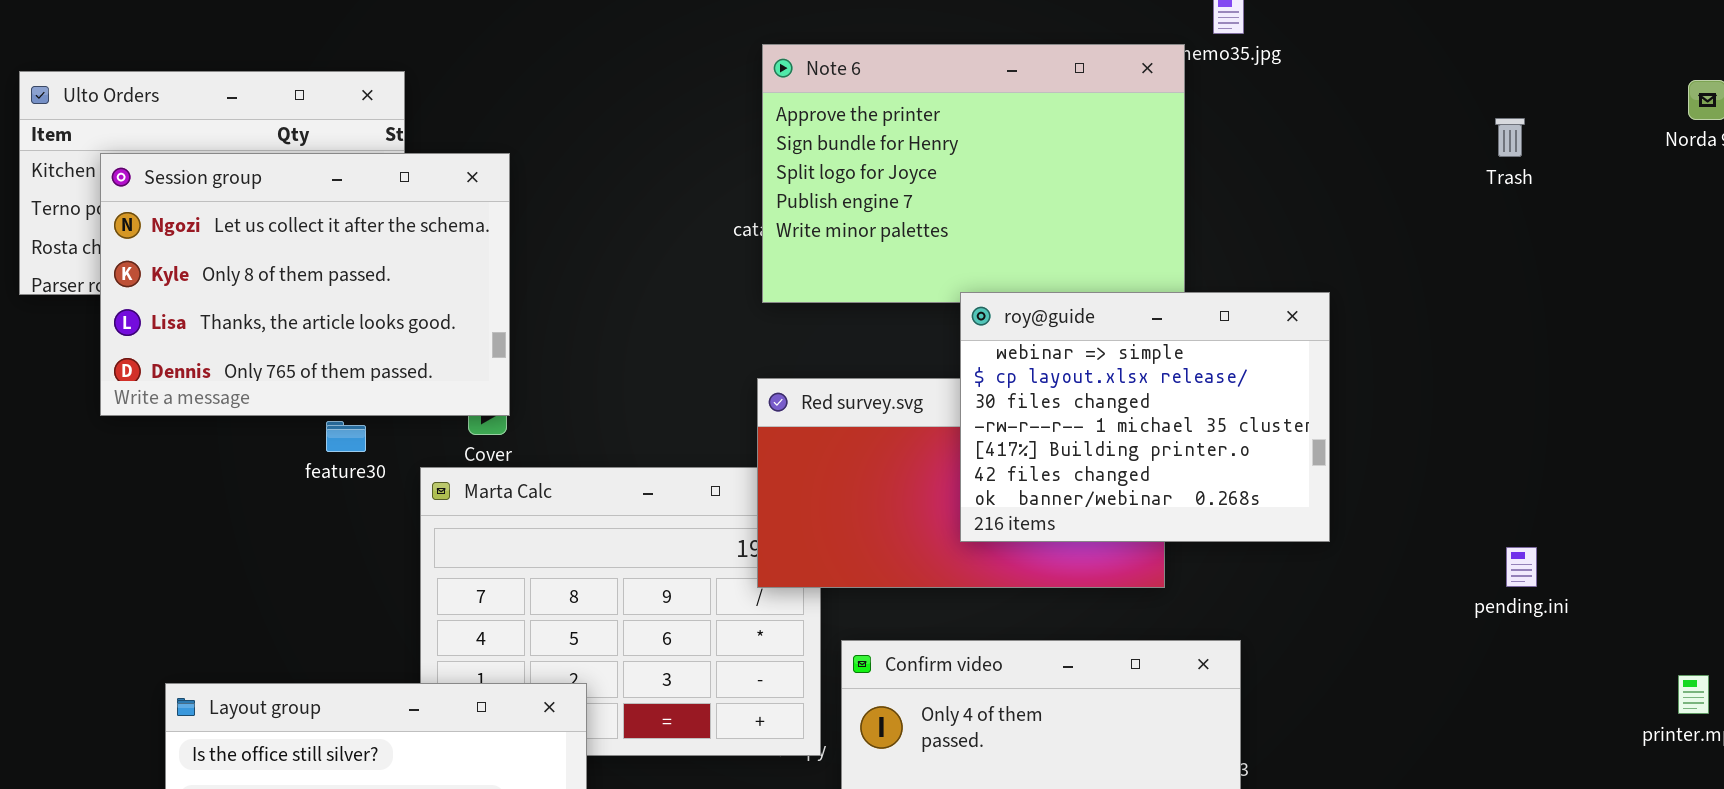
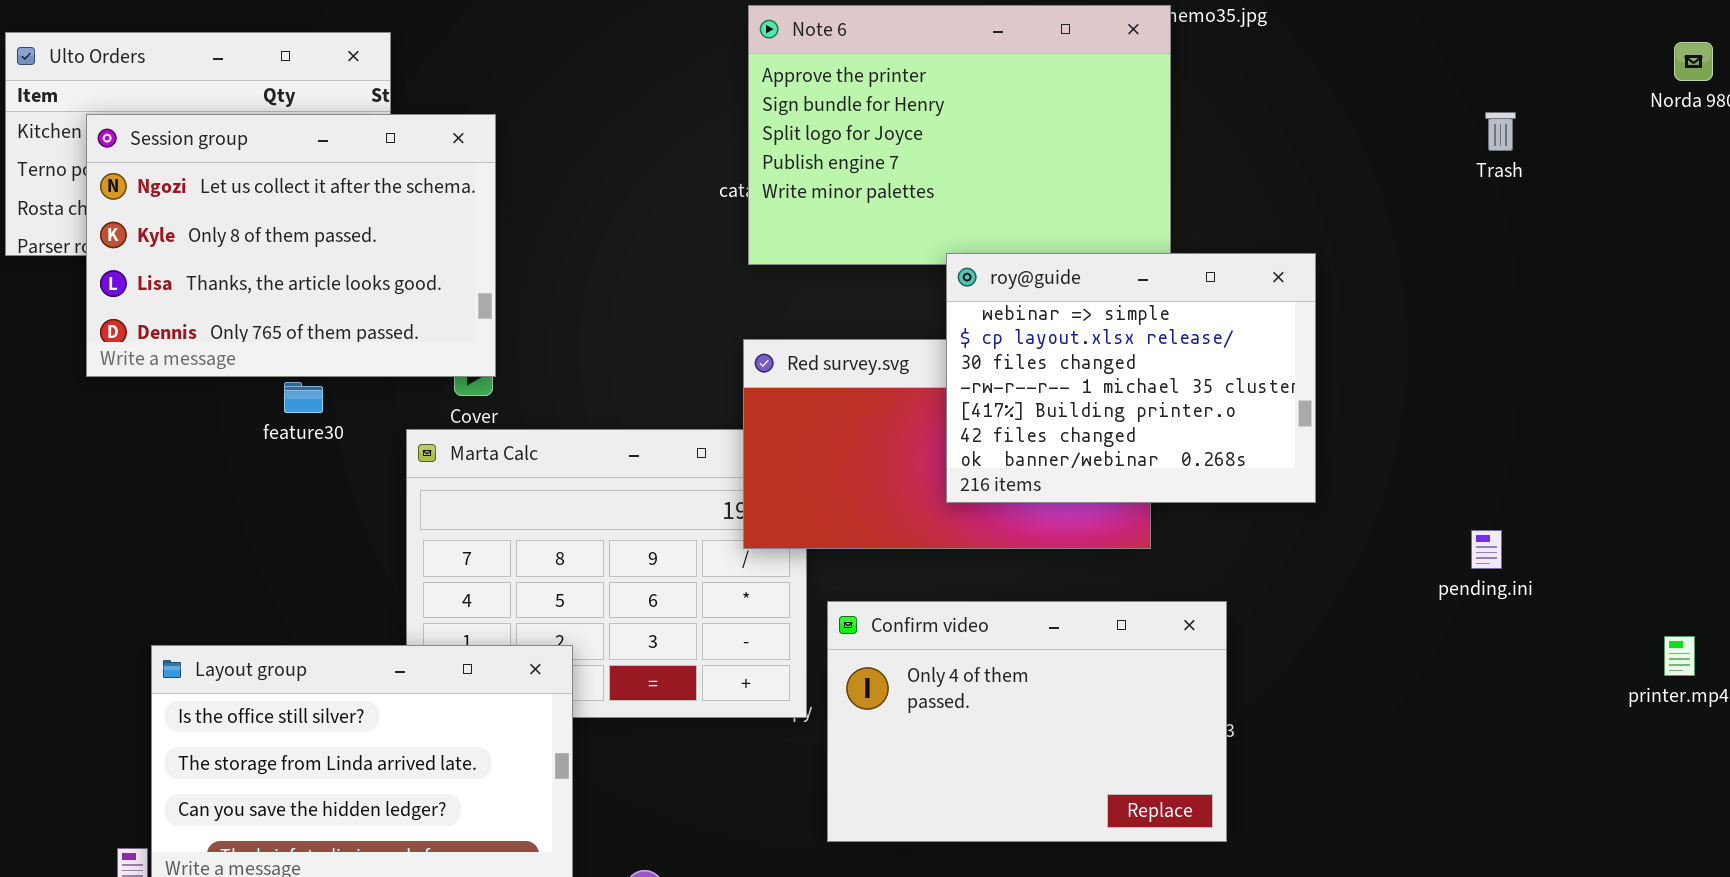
Trash: [1495,118,1525,157] -> [1485,112,1516,151], moved
feature30: [326,421,366,452] -> [284,382,323,413], moved
pending.ini: [1506,547,1537,587] -> [1471,530,1502,569], moved

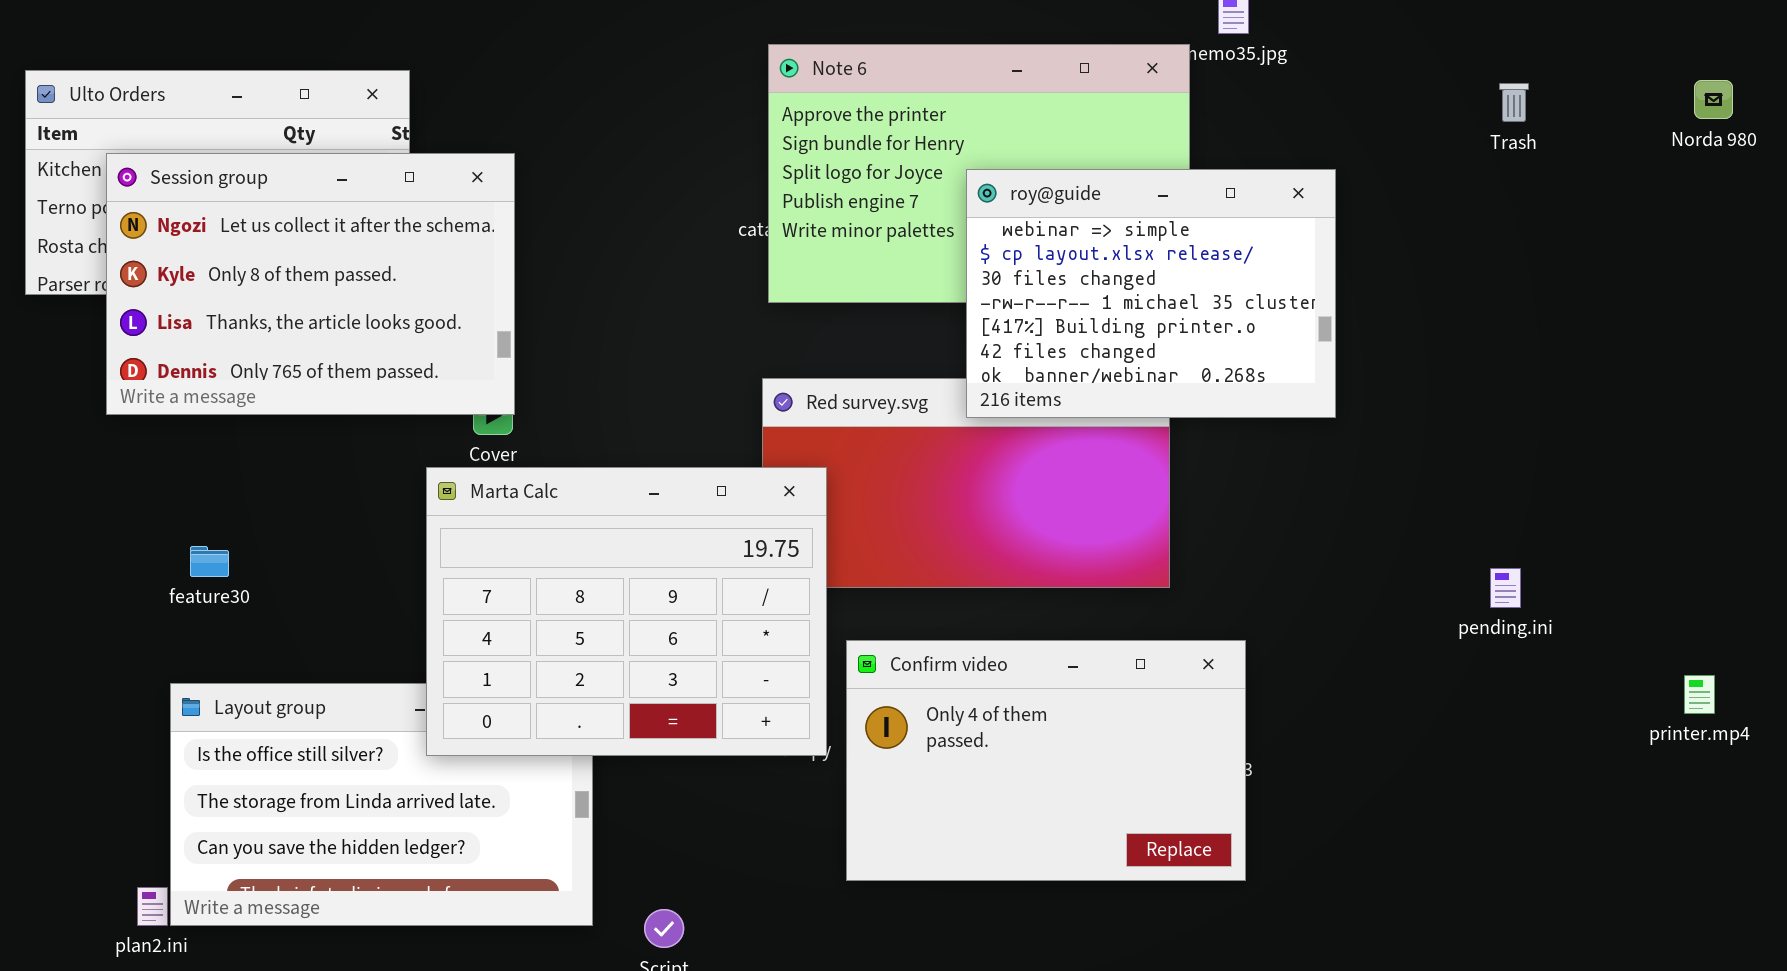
Trash: [1485,112,1516,151] -> [1499,83,1529,122], moved
roy@guide: [946,253,1316,503] -> [966,169,1336,418], moved
feature30: [284,382,323,413] -> [190,546,229,577], moved
Marta Calc: [406,429,807,718] -> [426,467,827,756], raised

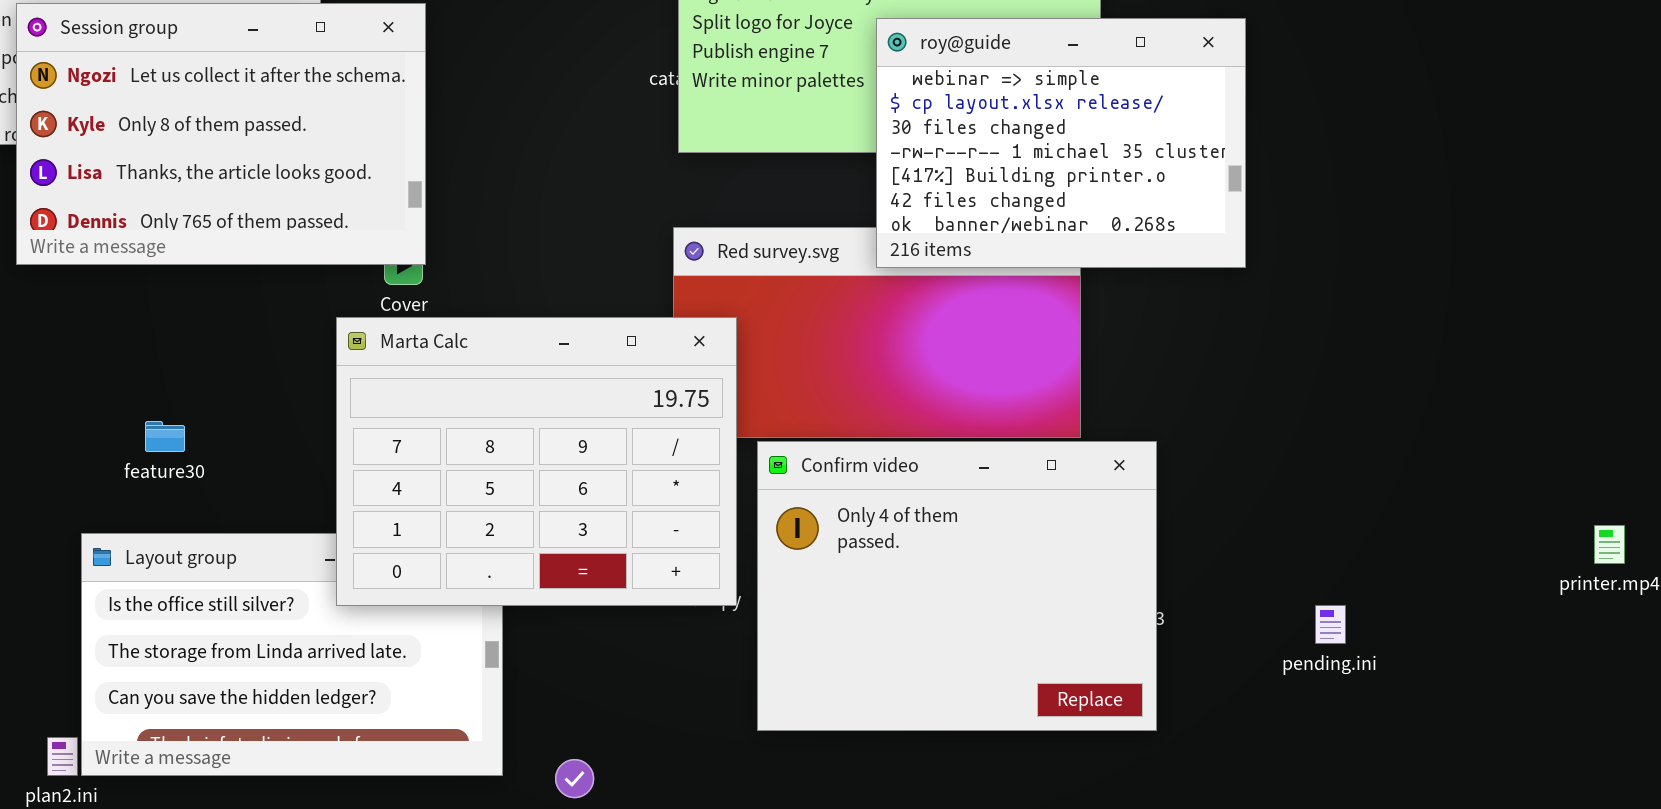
feature30: [190,546,229,577] -> [145,421,185,452], moved
pending.ini: [1490,568,1521,608] -> [1315,605,1346,644], moved
Confirm video: [846,640,1246,881] -> [757,441,1157,731], resized

